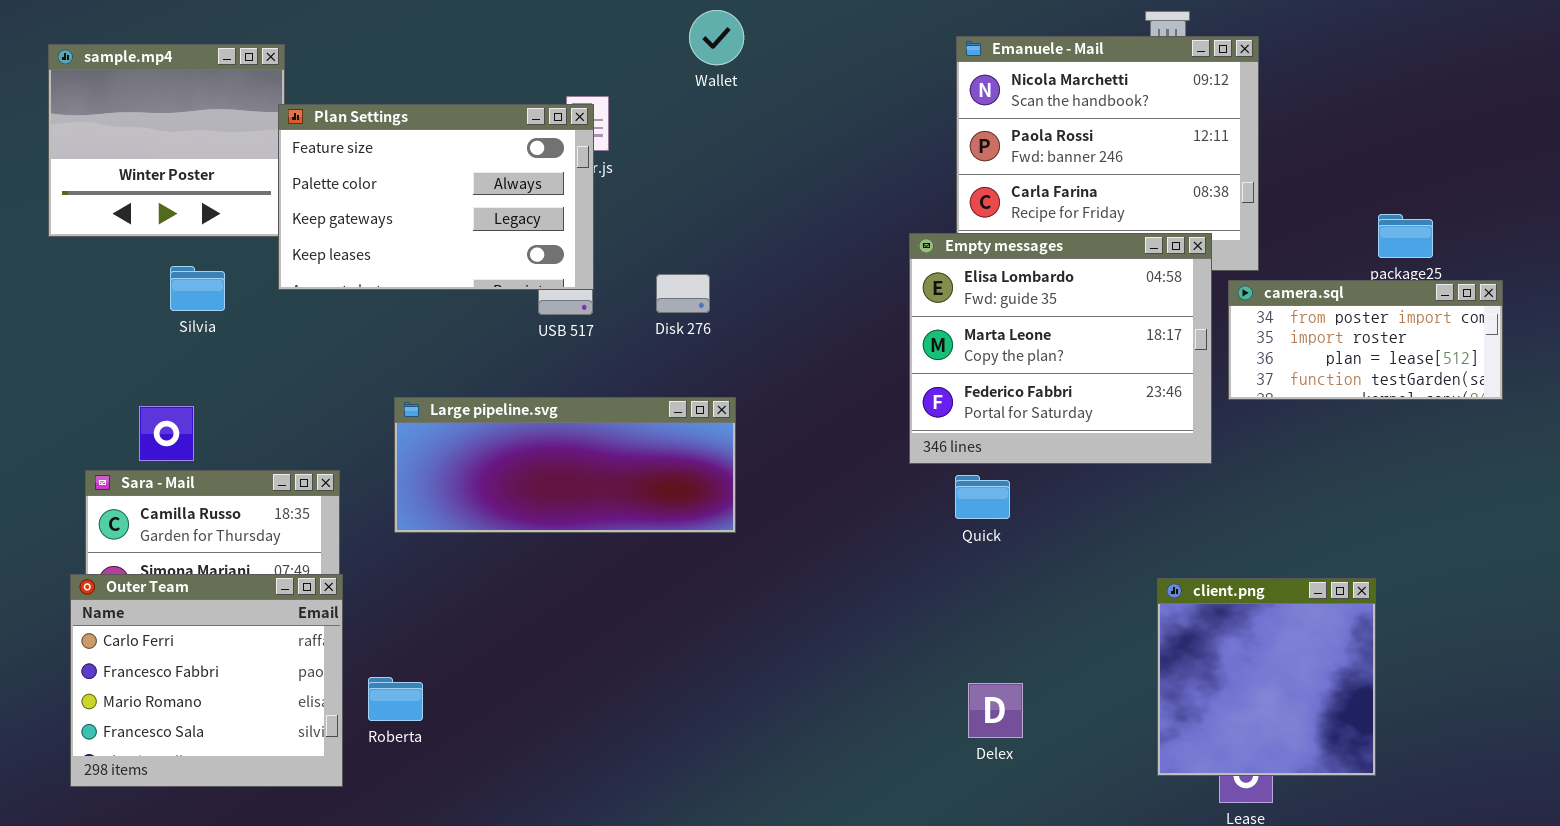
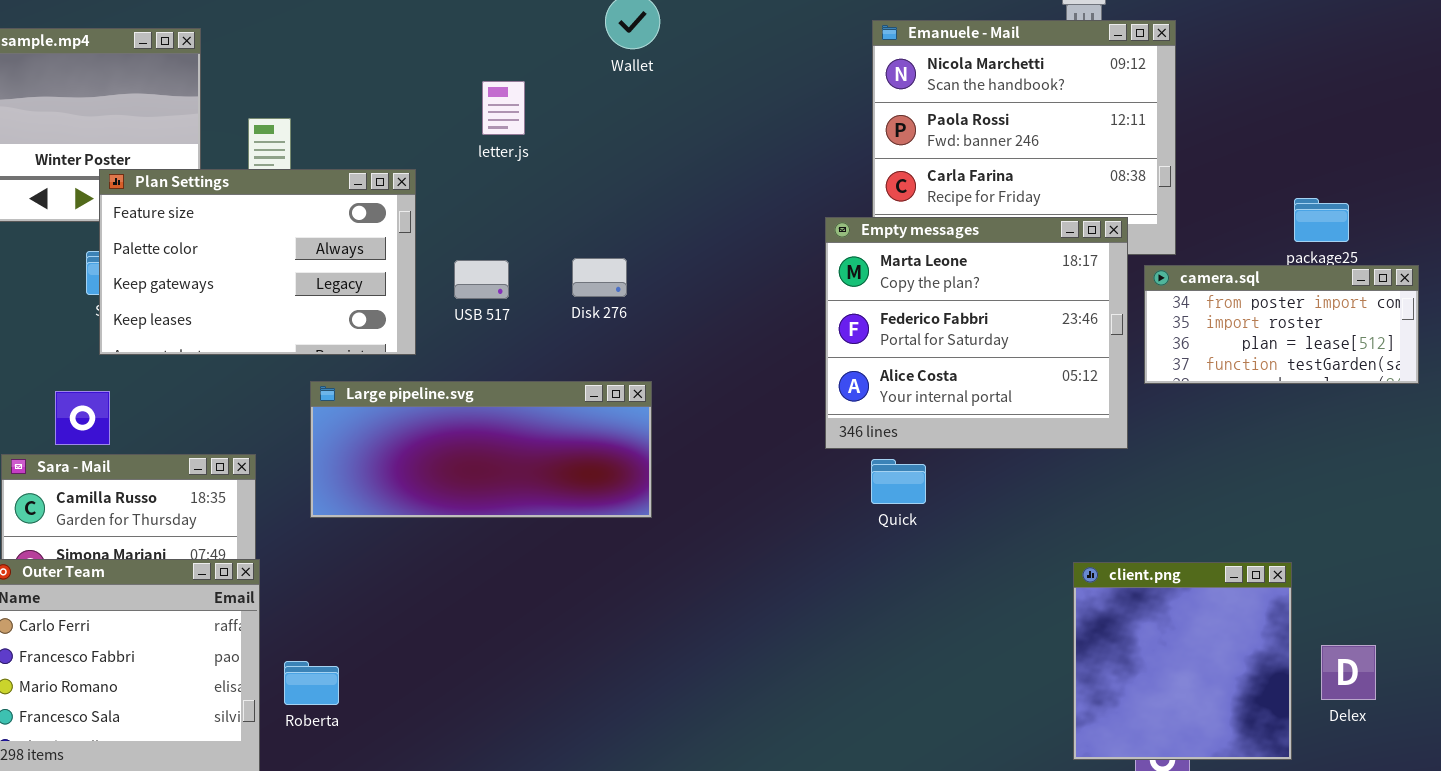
Plan Settings: [278,104,594,290] -> [99,169,416,355], moved
Empty messages: [909,233,1212,464] -> [825,217,1128,449], scrolled down 1 row
Delex: [968,683,1023,738] -> [1321,645,1376,700], moved

